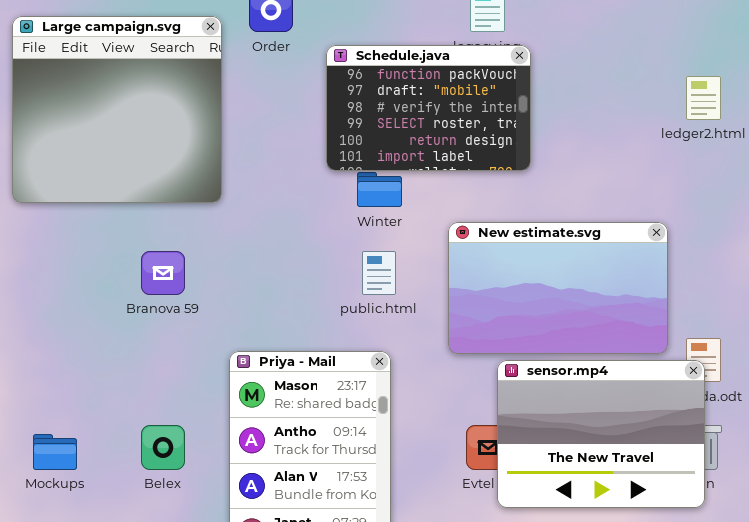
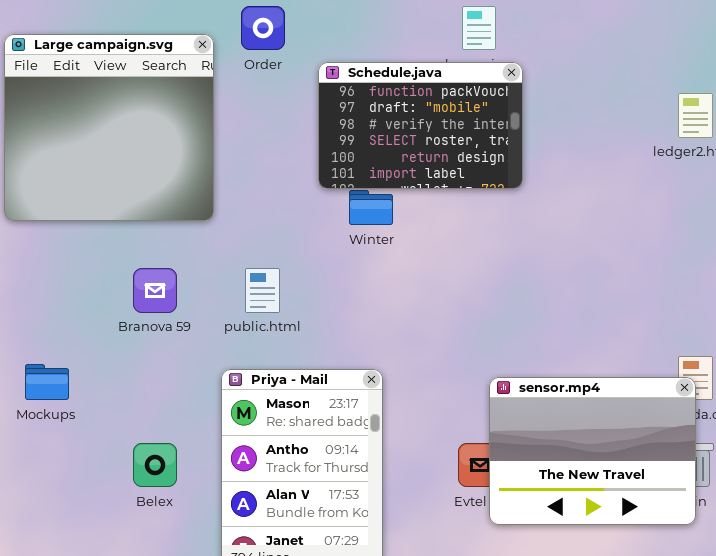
New estimate.svg: [448,222,668,354] -> none, closed
public.html: [362,251,396,295] -> [245,268,280,313], moved
Mockups: [33,434,77,470] -> [25,364,69,400], moved

